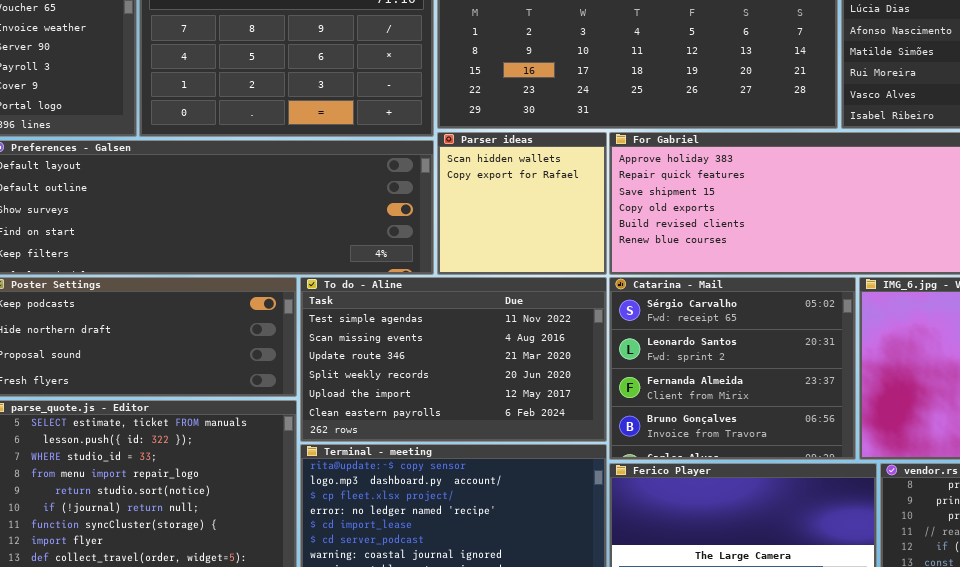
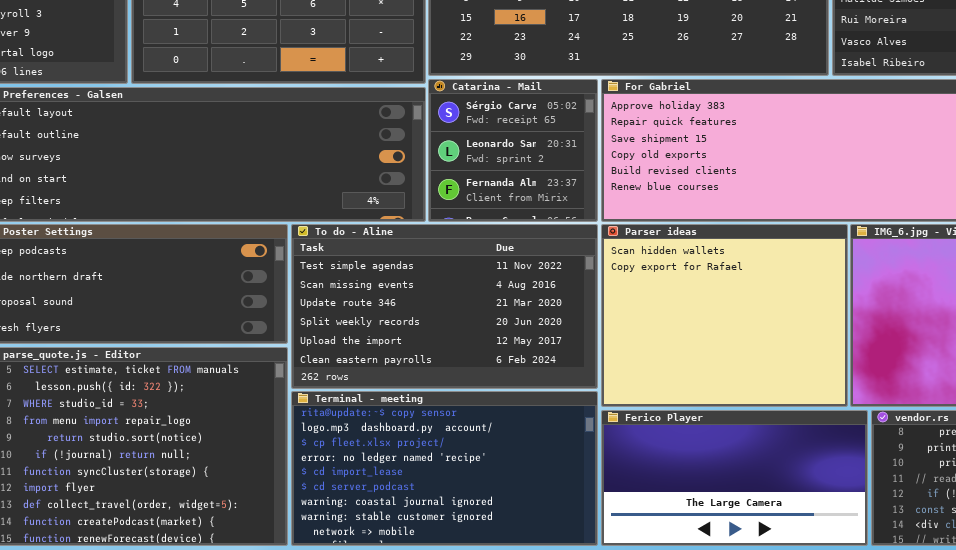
Parser ideas: [437,132,607,275] -> [601,224,848,407], moved, resized
Catarina - Mail: [609,277,856,460] -> [428,79,598,222], moved, resized

